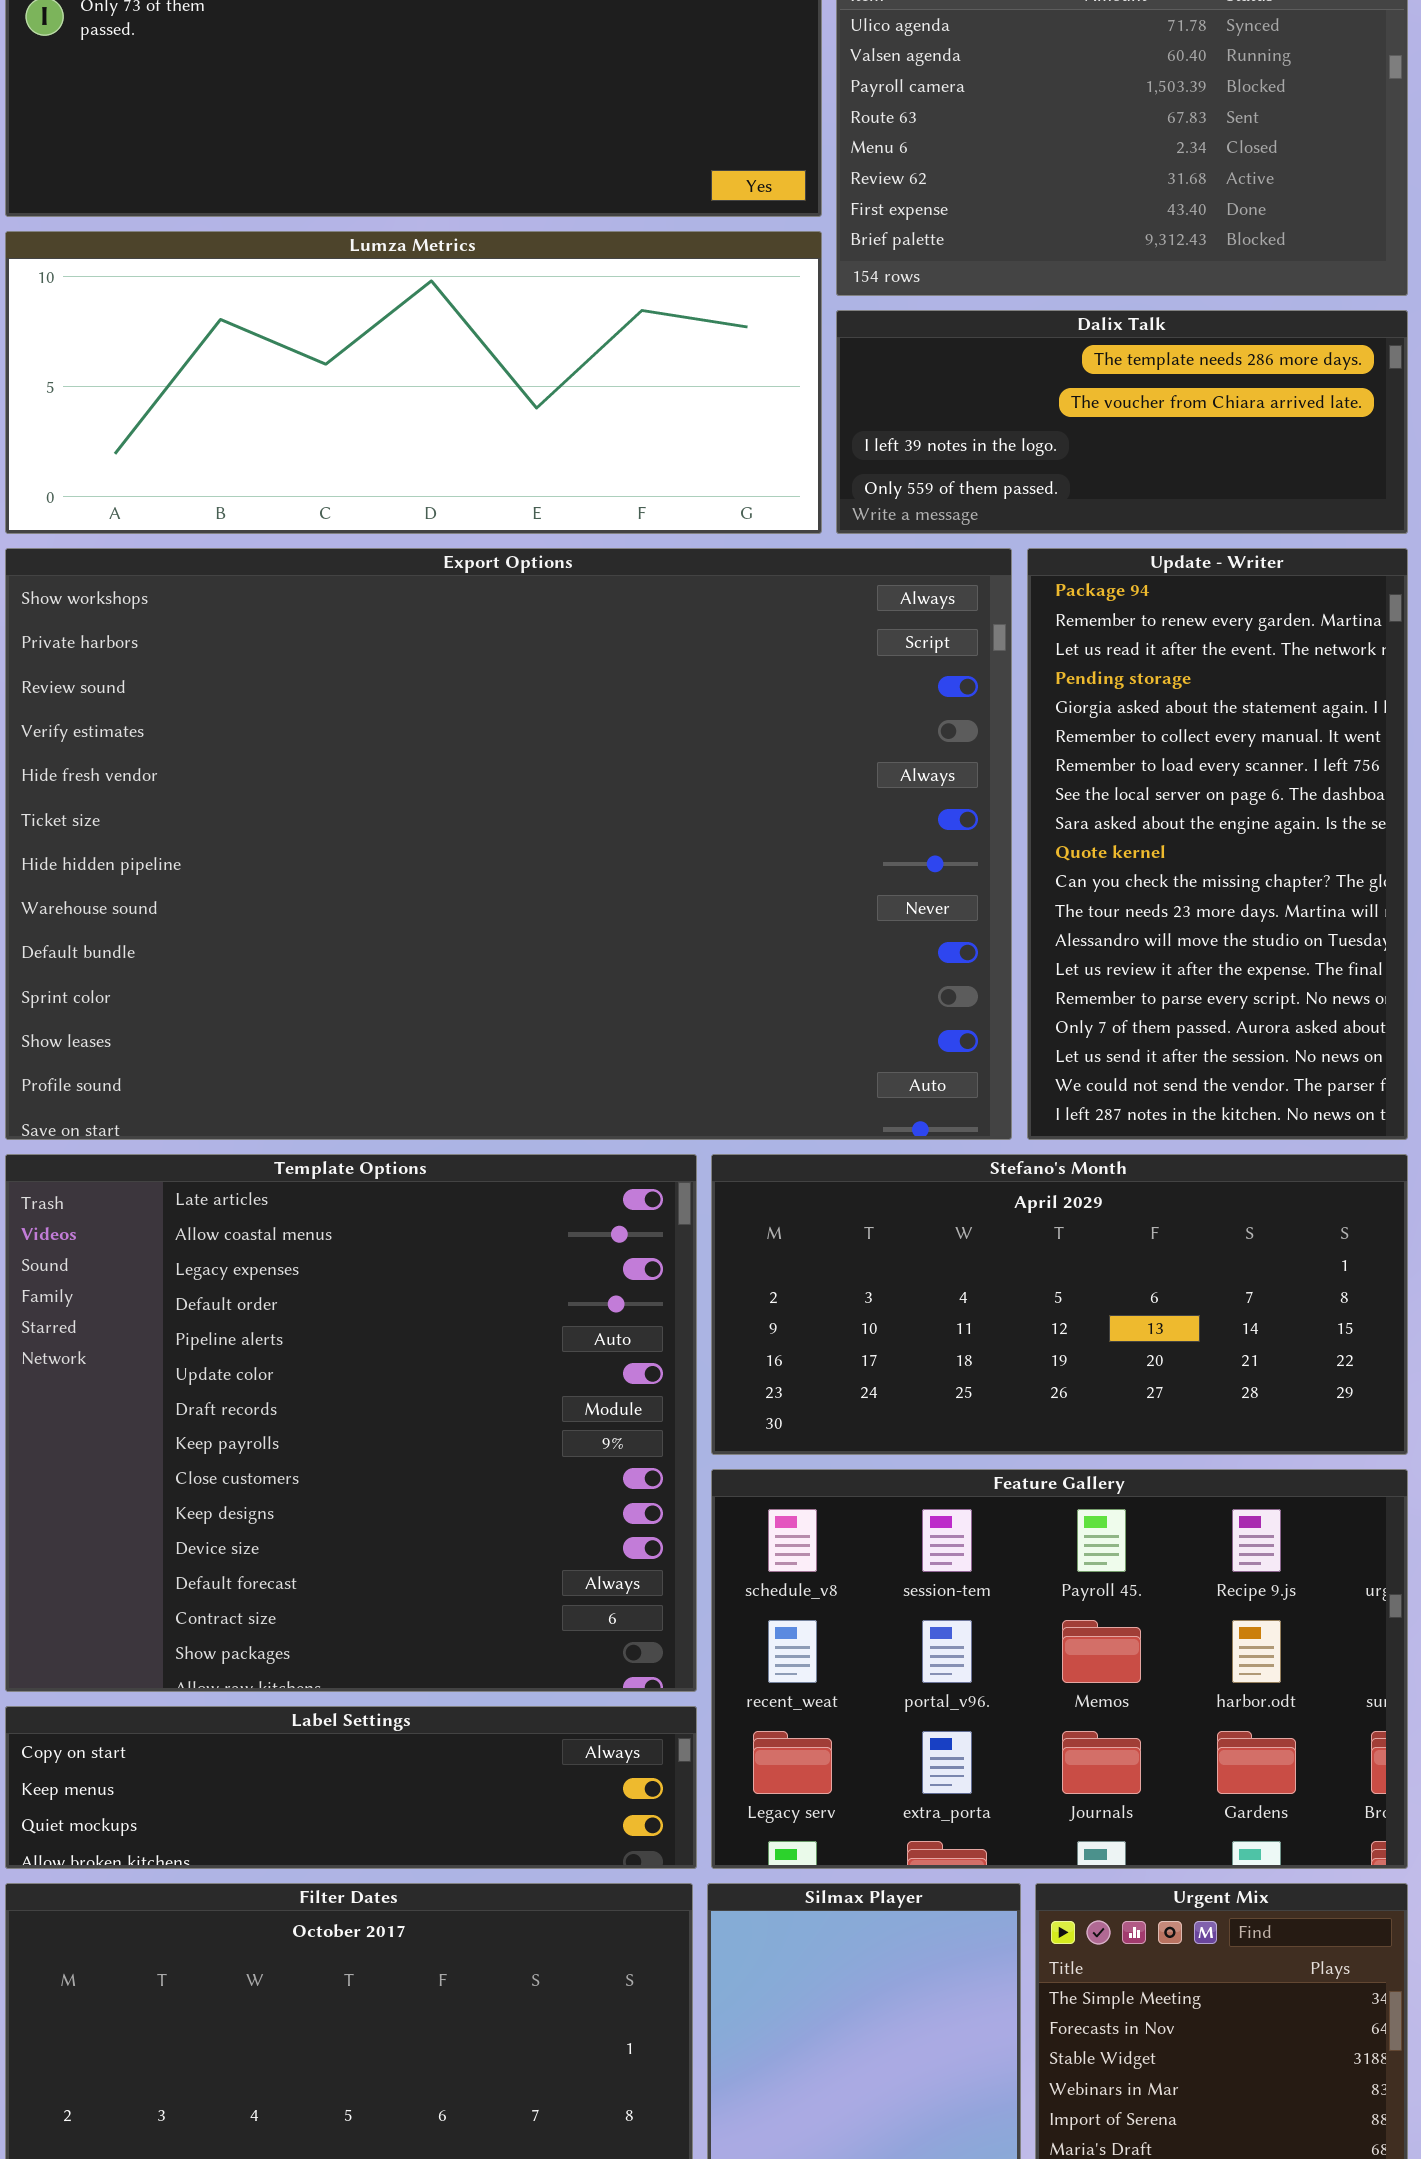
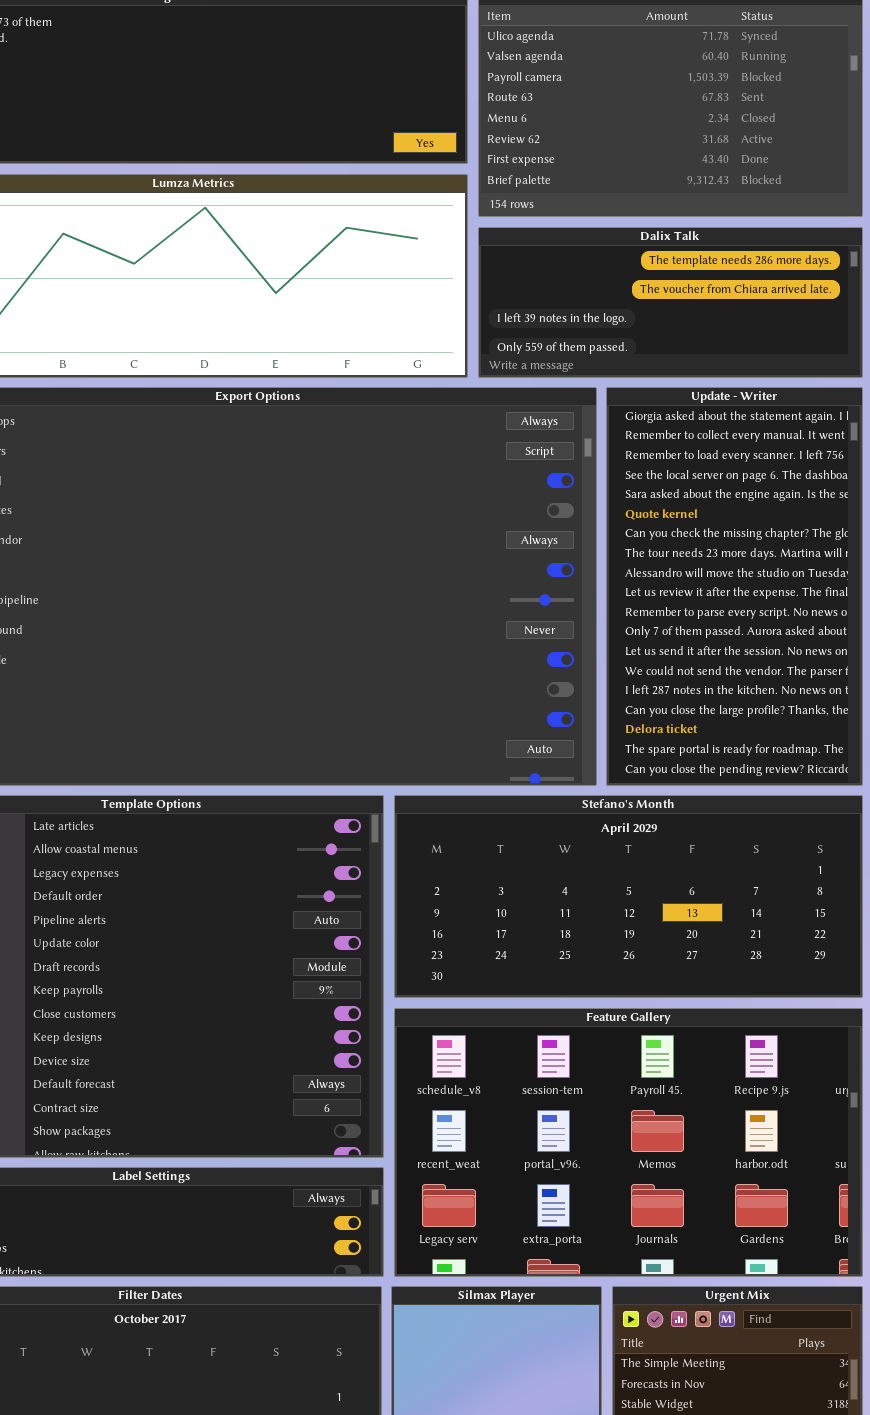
Update - Writer: [1027,548,1408,1140] -> [606,387,863,786], scrolled down 4 rows

